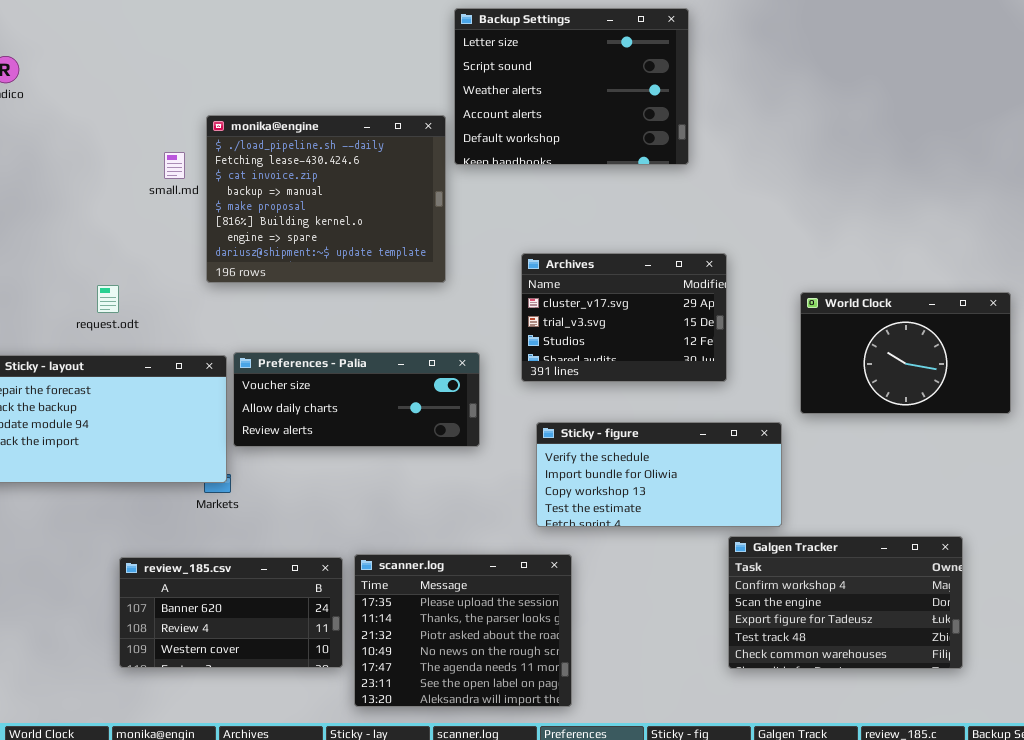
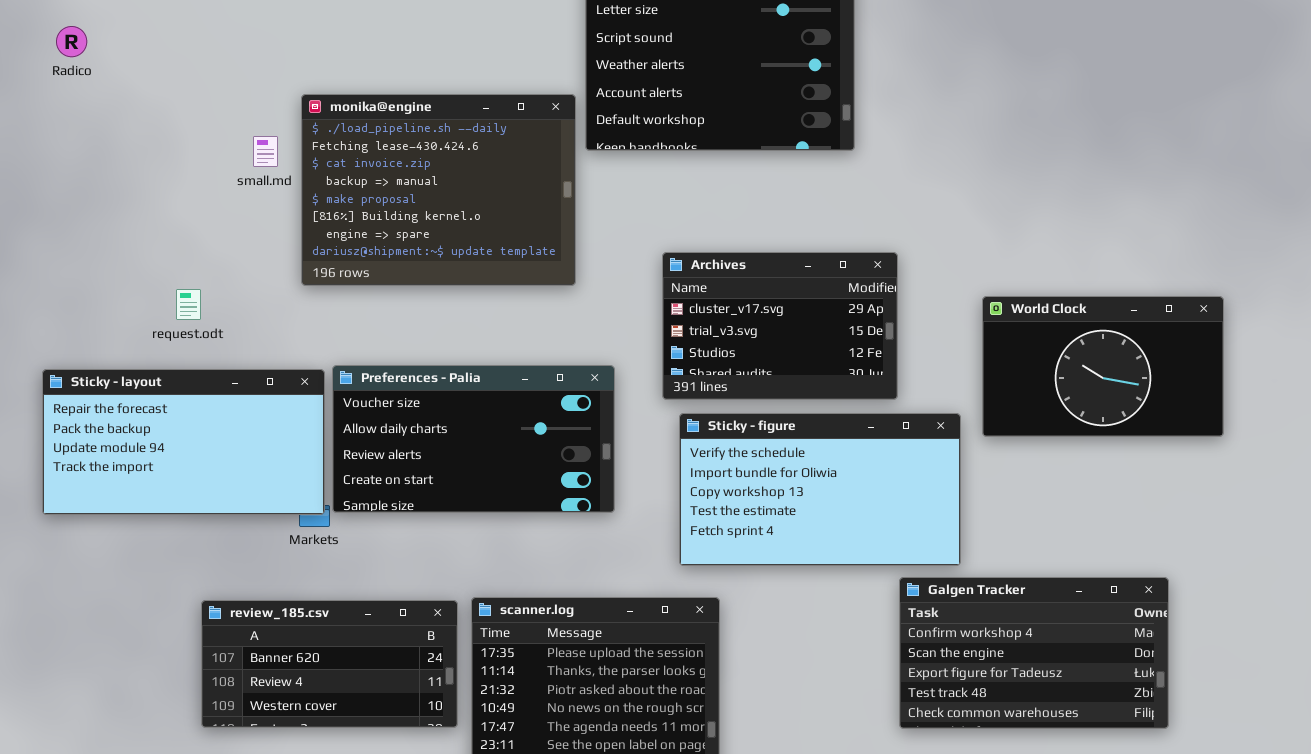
Preferences - Palia: [233,352,480,447] -> [332,365,615,513], resized
Sticky - figure: [536,422,782,527] -> [679,413,961,566], resized

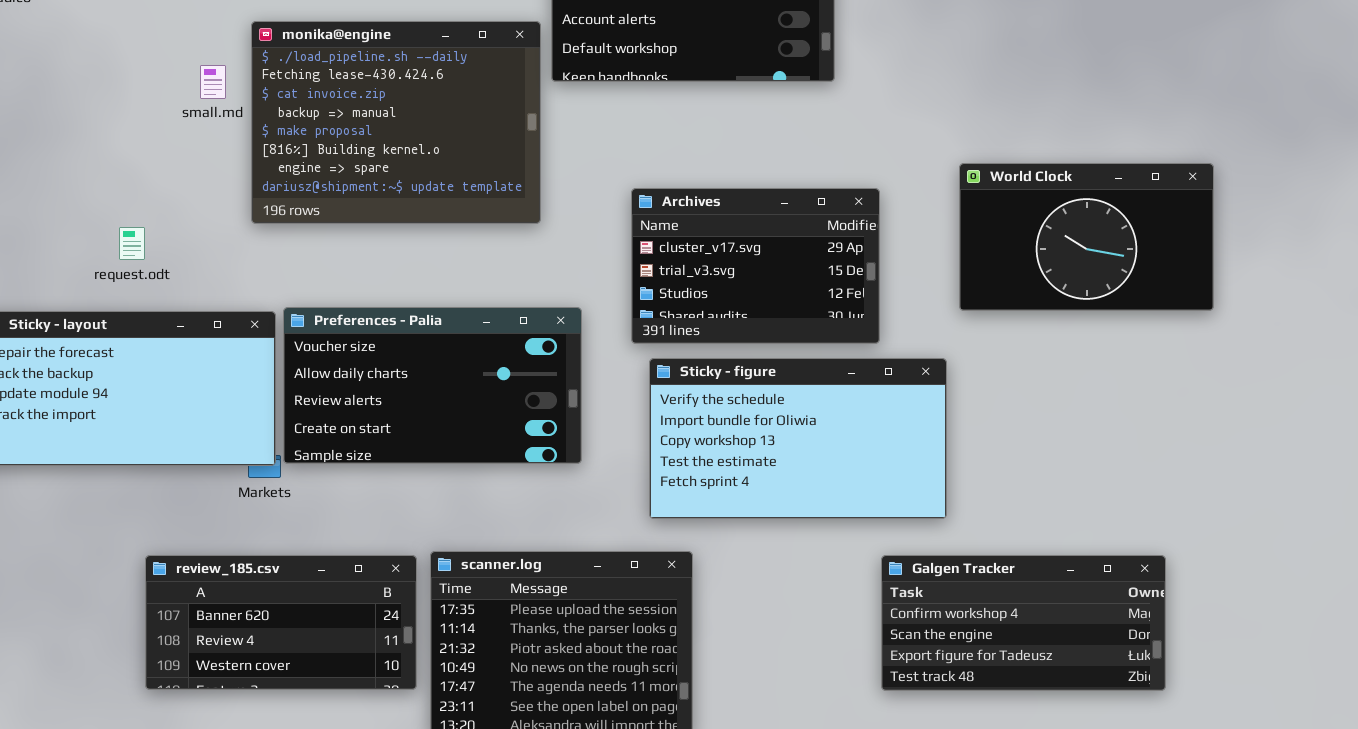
World Clock: [982,296,1224,437] -> [959,163,1214,311], moved
Galgen Tracker: [899,577,1169,729] -> [881,555,1166,691], resized

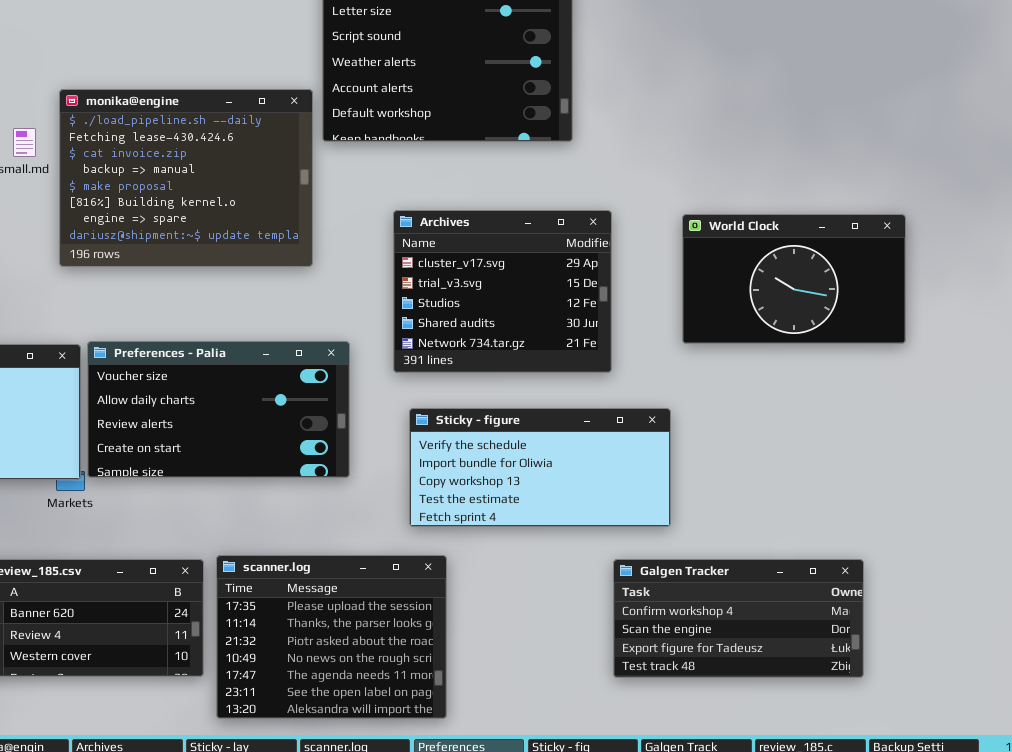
Archives: [631,188,880,344] -> [393,210,612,373], resized
Sticky - figure: [649,358,947,519] -> [409,408,671,527], resized

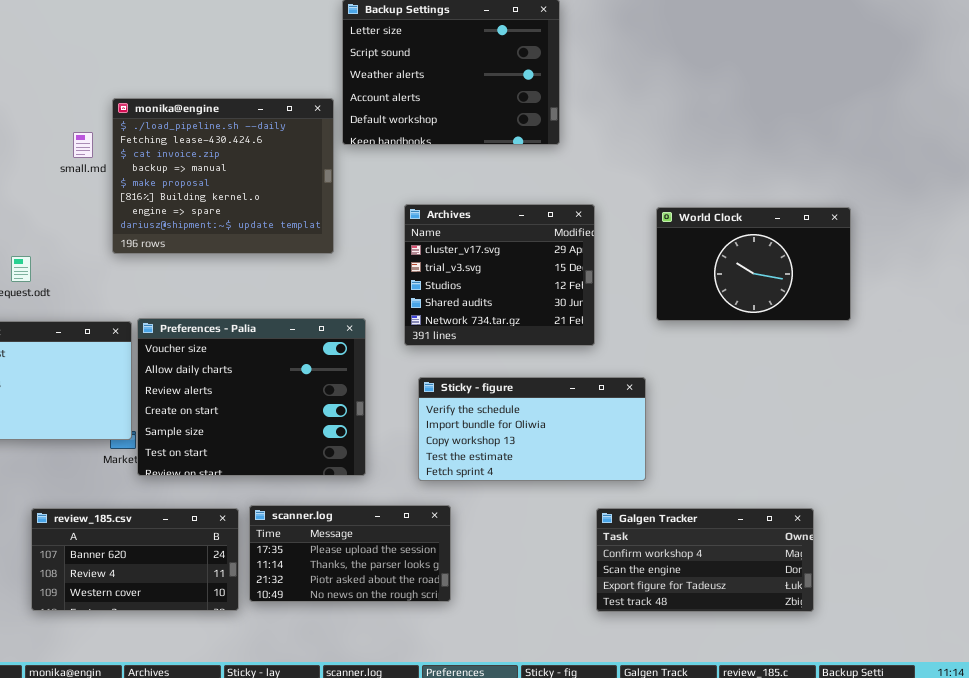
Preferences - Palia: [87,341,350,478] -> [137,318,366,476], resized
scanner.log: [216,555,447,719] -> [249,505,451,602], resized

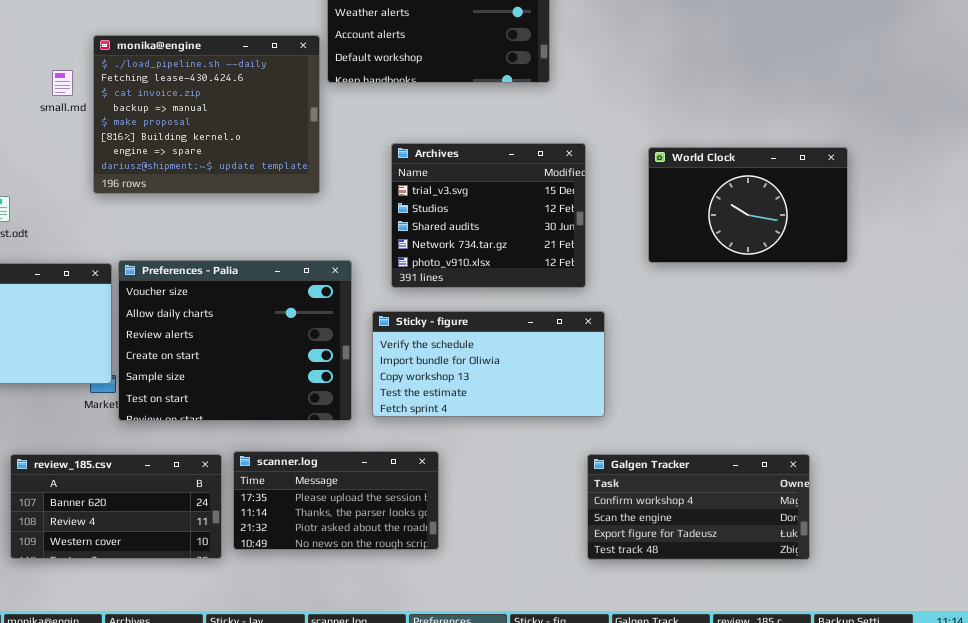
Archives: [404,204,595,346] -> [391,143,586,288], scrolled down 1 row
Sticky - figure: [418,377,646,481] -> [372,311,605,417], moved

